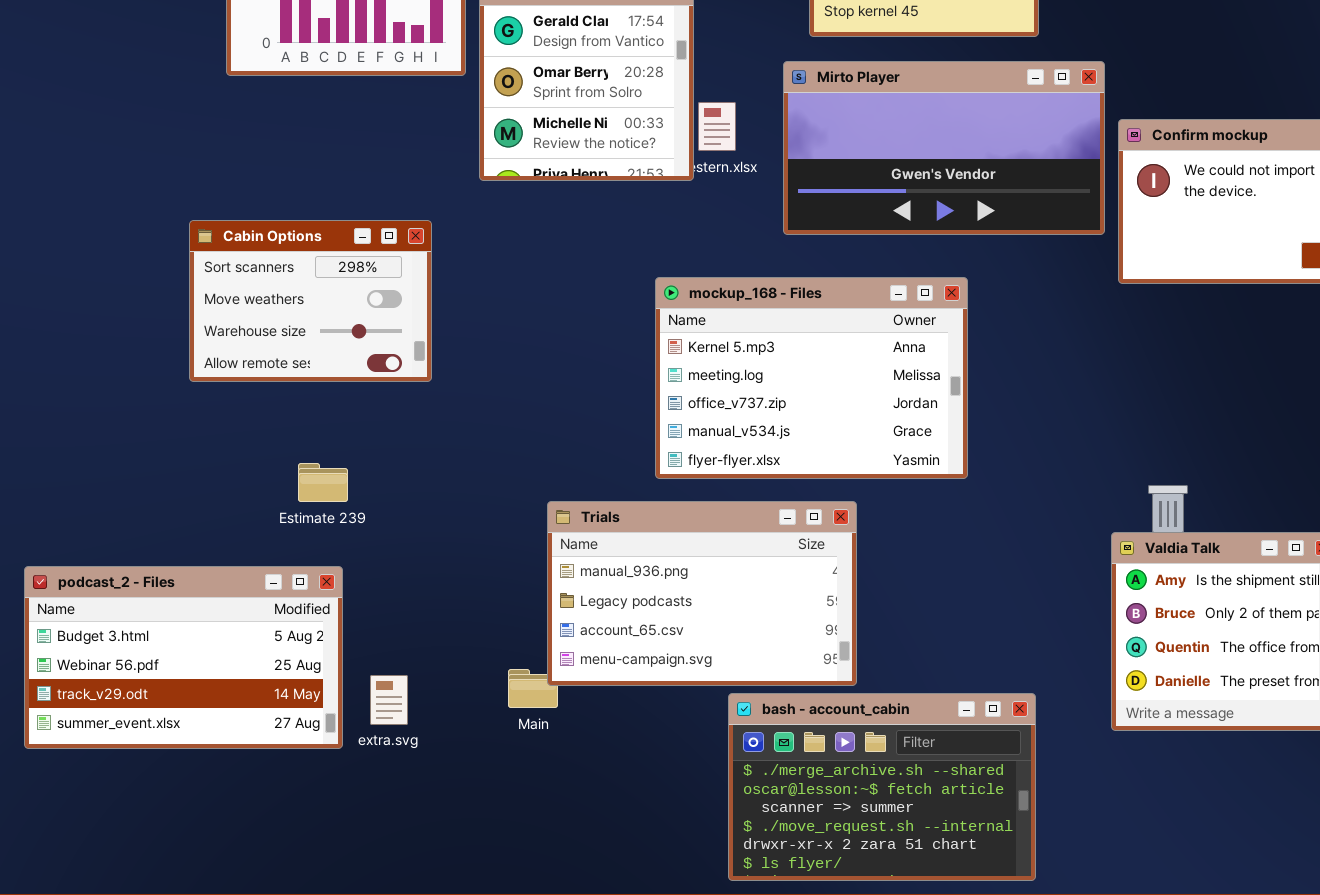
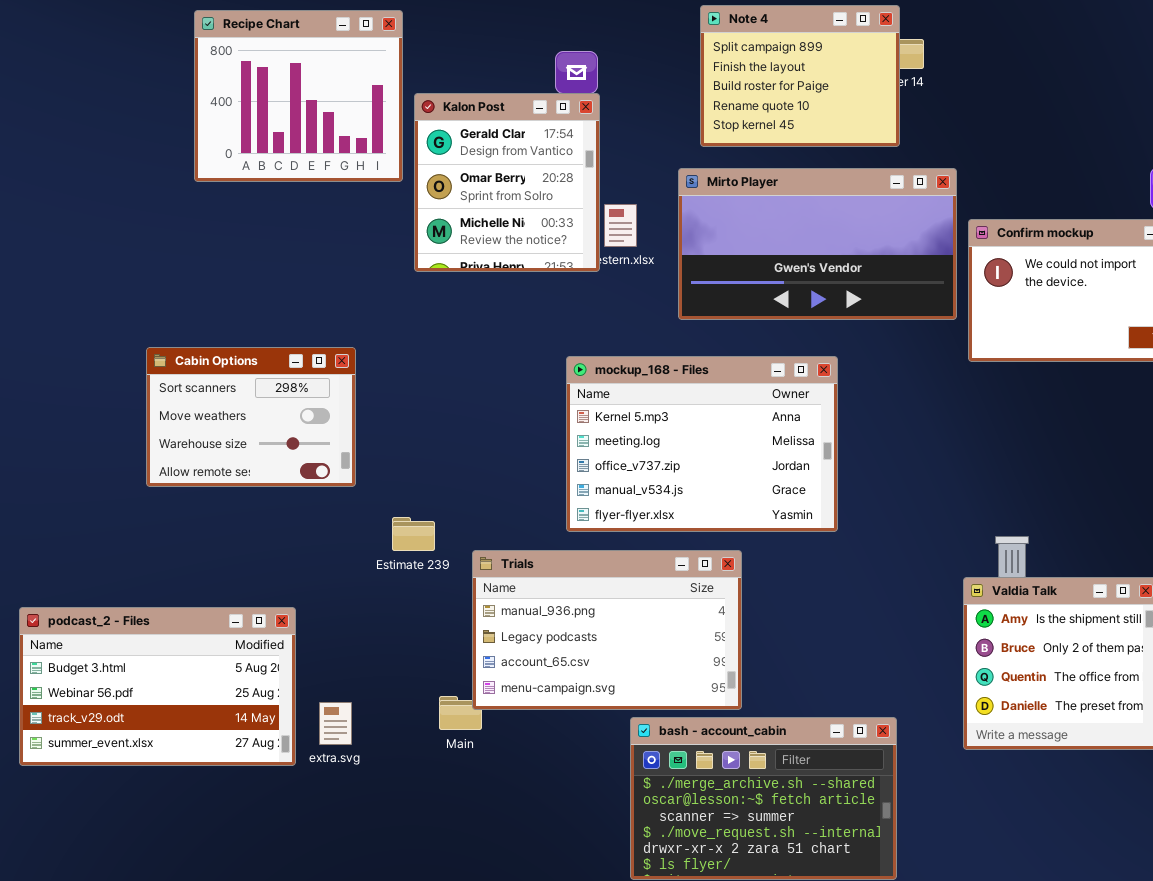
Cabin Options: [189,220,432,382] -> [146,347,356,487], moved
Estimate 239: [298,463,348,502] -> [392,517,435,551], moved

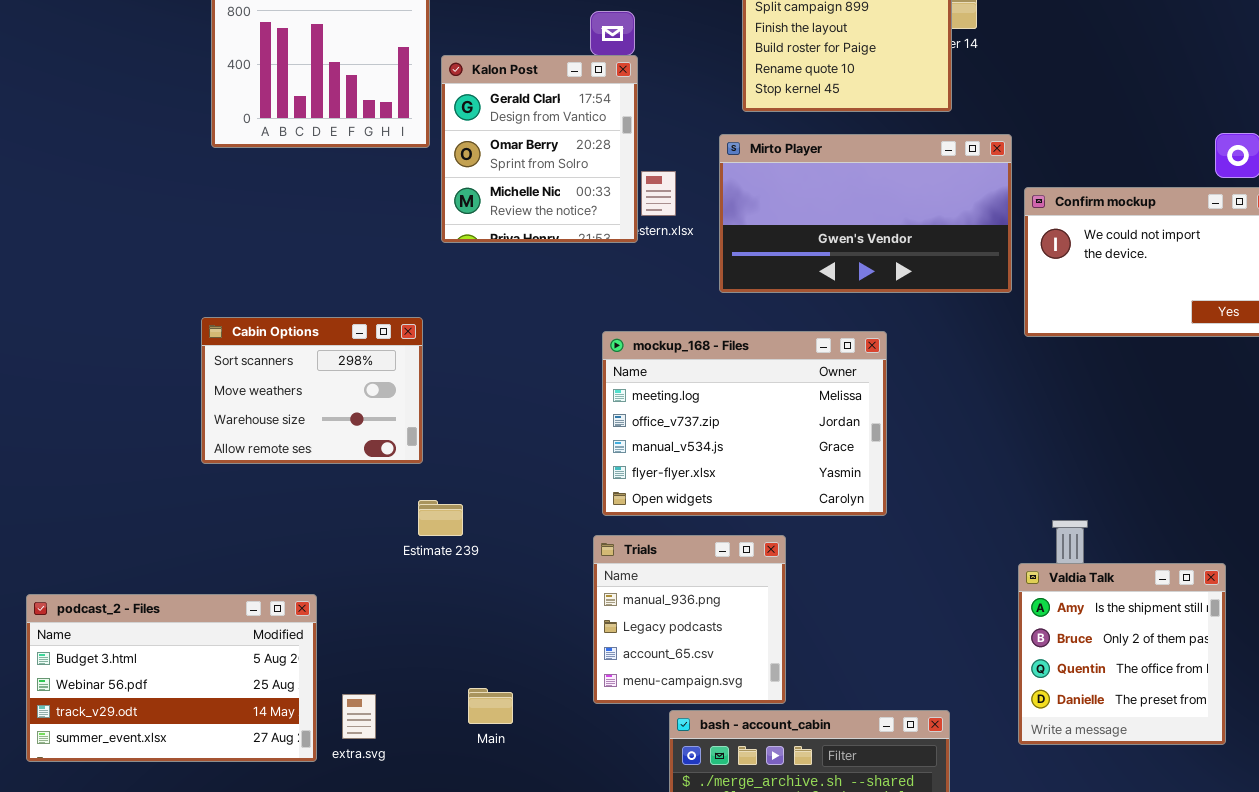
Cabin Options: [146,347,356,487] -> [201,317,423,464], moved
mockup_168 - Files: [566,356,838,532] -> [602,331,887,516], scrolled down 1 row
Trials: [472,550,742,710] -> [593,535,786,704], resized

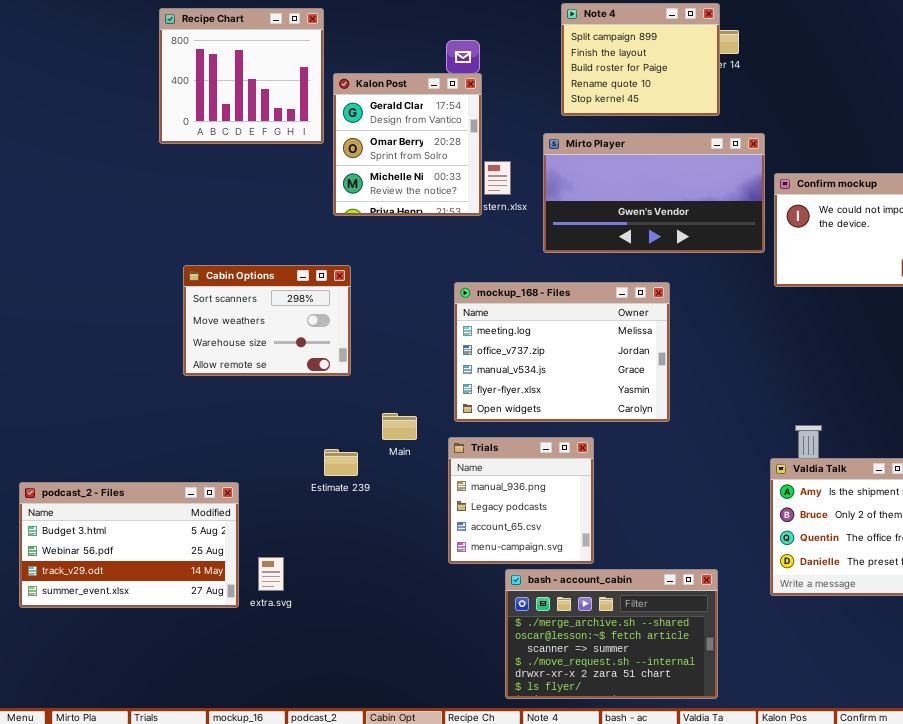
Cabin Options: [201,317,423,464] -> [183,265,351,376], moved
Estimate 239: [418,500,463,536] -> [324,449,358,476], moved
Main: [468,688,513,724] -> [382,413,417,440], moved

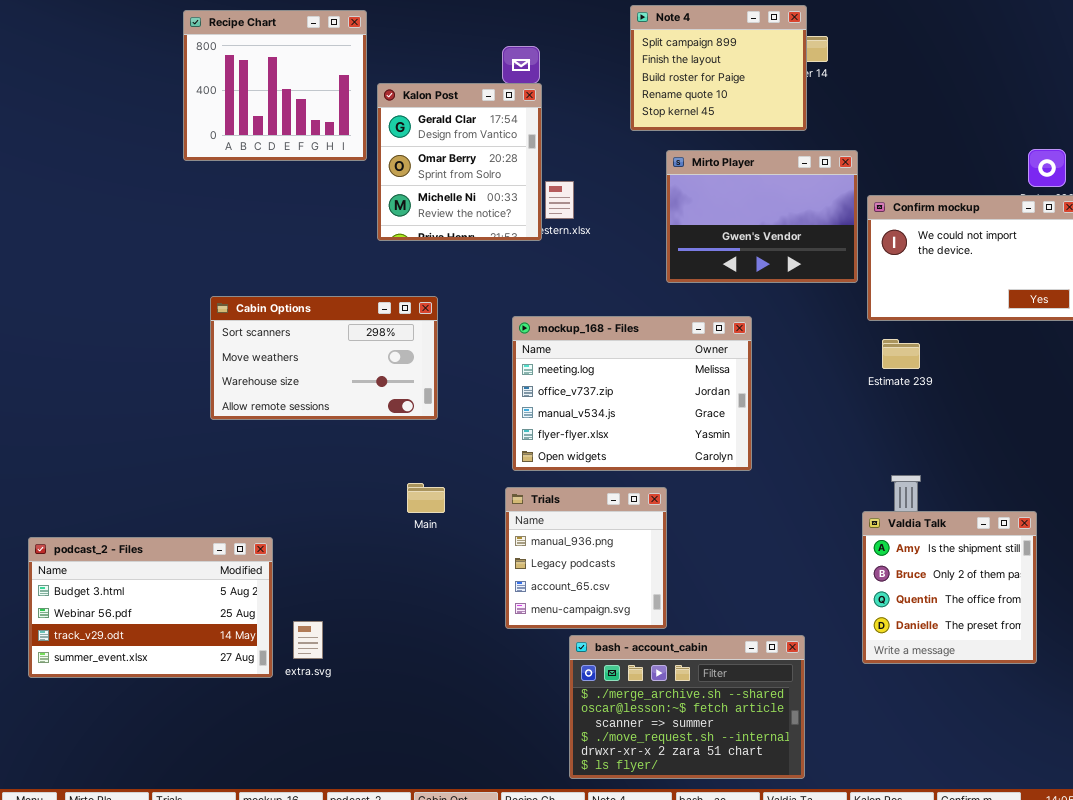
Mirto Player: [543,133,765,253] -> [666,150,858,283], resized
Cabin Options: [183,265,351,376] -> [210,296,438,420], resized
Main: [382,413,417,440] -> [407,483,445,513], moved
Estimate 239: [324,449,358,476] -> [882,339,920,369], moved

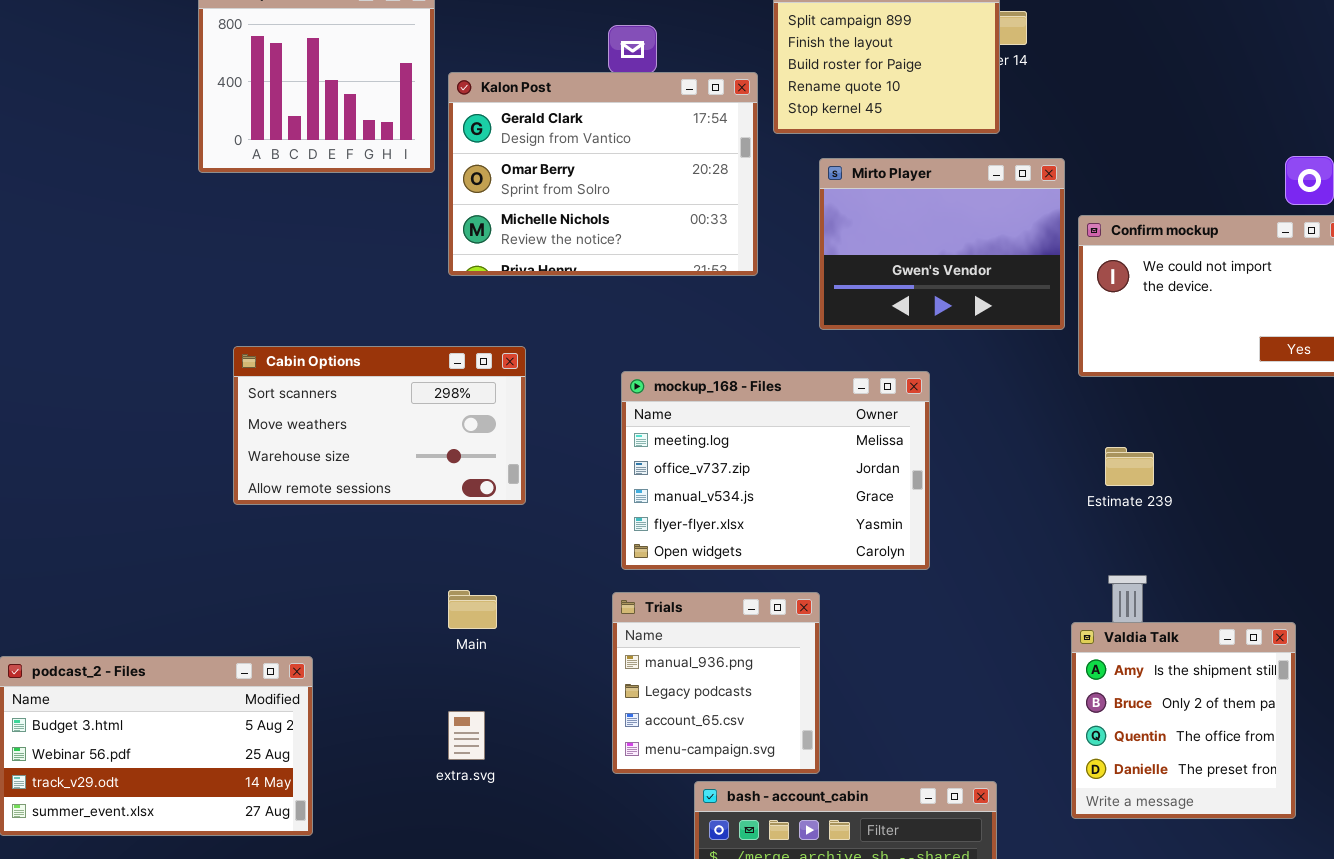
Kalon Post: [377,83,542,241] -> [448,72,758,276], resized
Estimate 239: [882,339,920,369] -> [1105,447,1154,486], moved
Main: [407,483,445,513] -> [448,590,497,629], moved
extra.svg: [293,621,323,659] -> [448,711,485,760], moved

